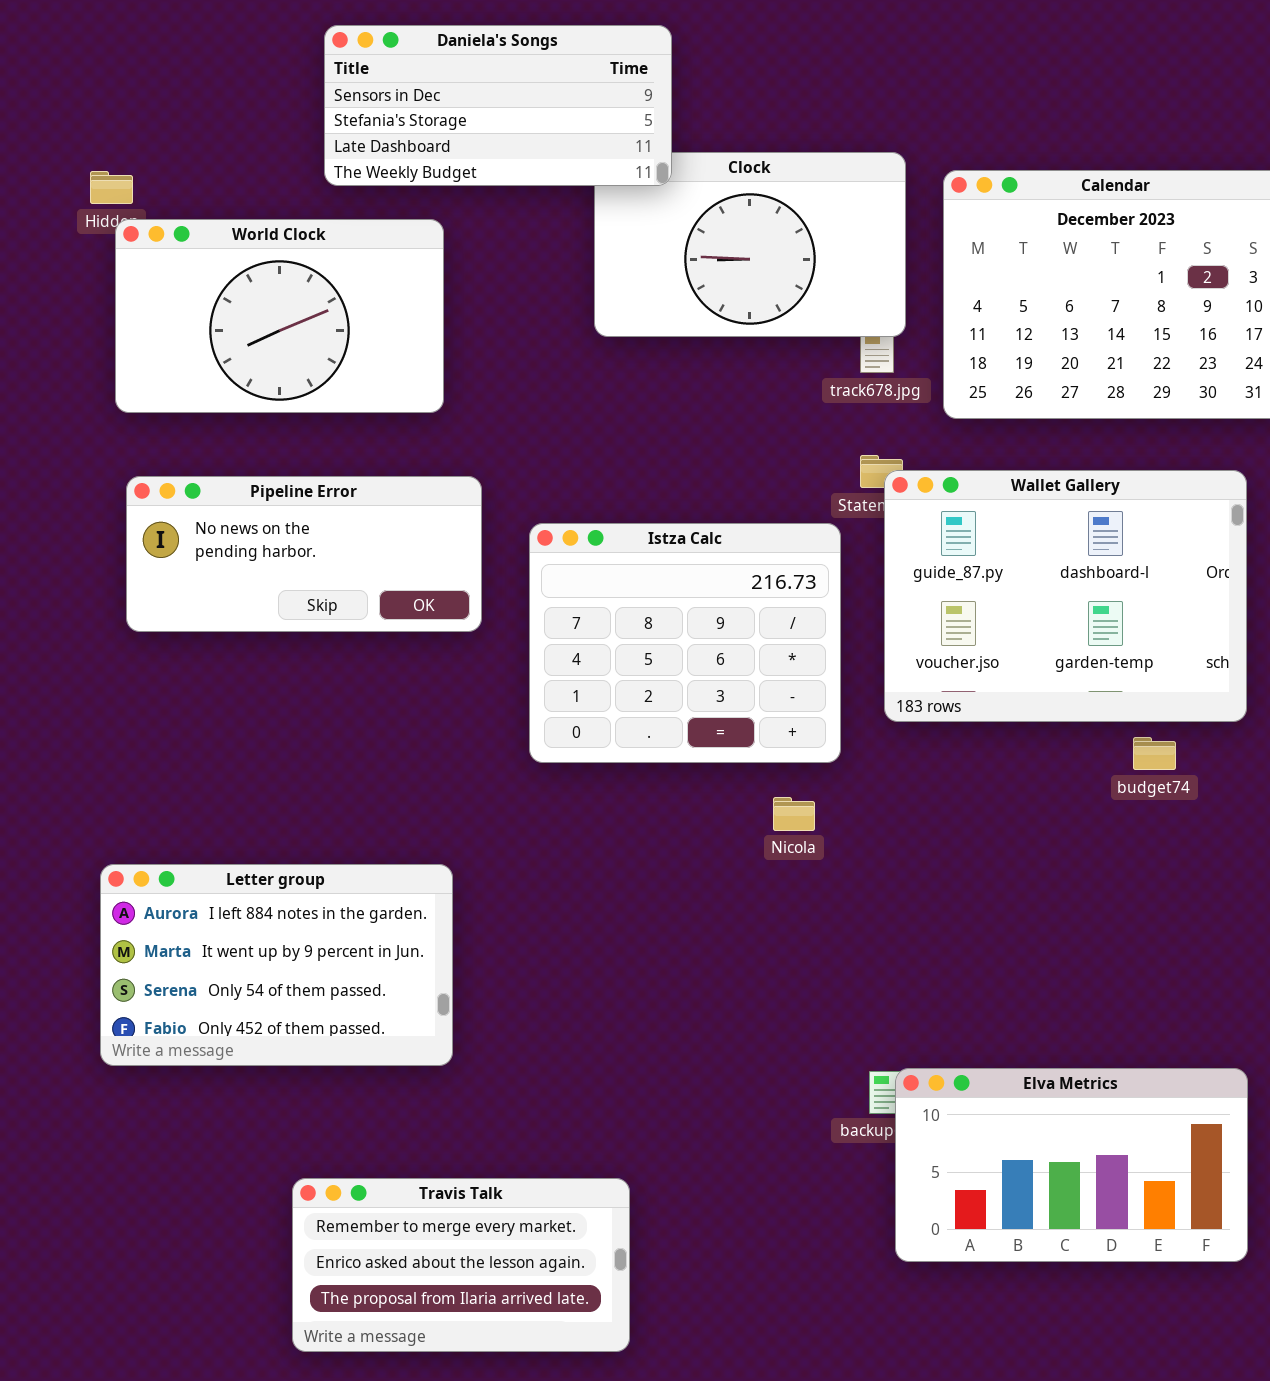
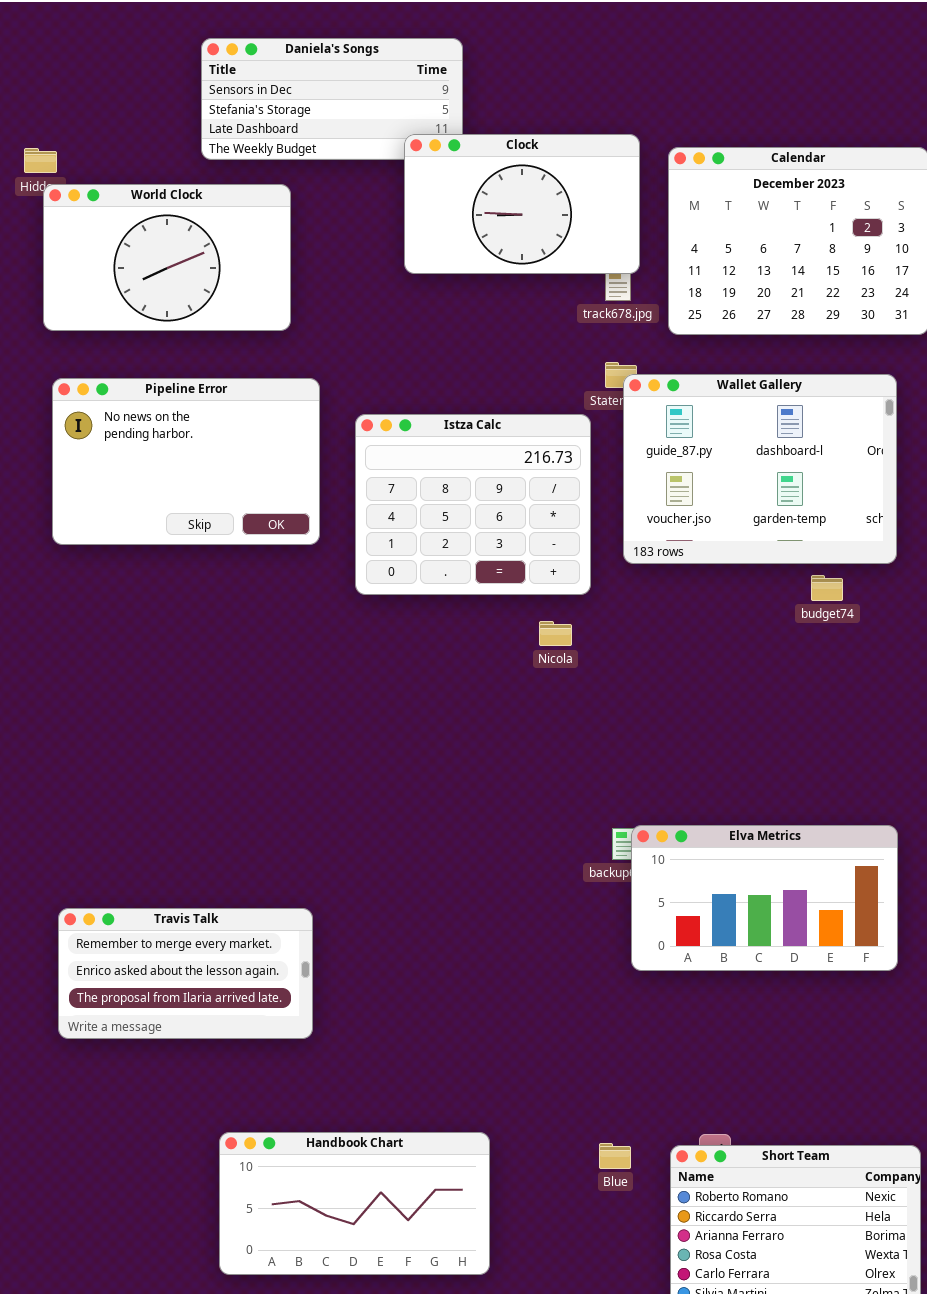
Clock: [594,152,906,337] -> [404,134,640,274], raised
Pipeline Error: [126,476,482,632] -> [52,378,320,545], resized
Letter group: [100,864,453,1066] -> none, closed
Travis Talk: [292,1178,630,1352] -> [58,908,313,1039], moved

